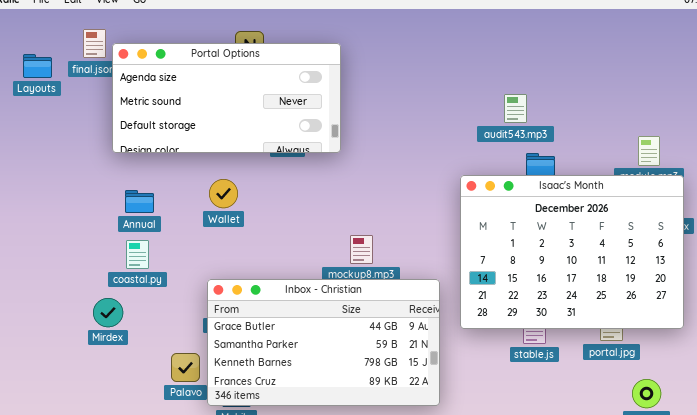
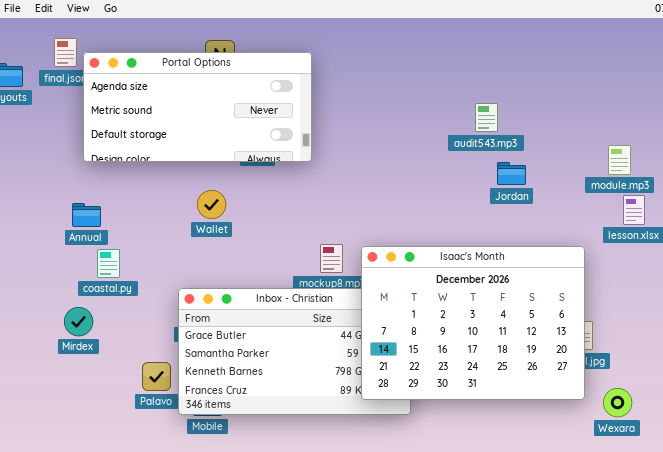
Isaac's Month: [460,175,684,329] -> [361,246,585,400], moved
Wallet: [209,179,238,208] -> [197,190,226,219], moved
Annual: [125,190,154,213] -> [72,203,101,227], moved

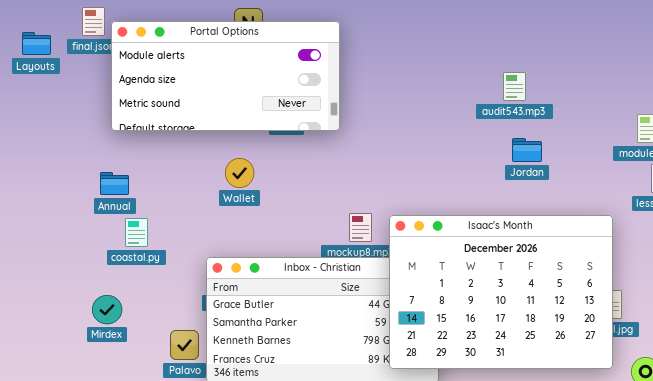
Portal Options: [83,52,312,162] -> [111,21,340,131], scrolled up 1 row
Jordan: [497,162,526,185] -> [512,138,542,162], moved
Mirdex: [64,307,93,336] -> [92,295,122,324], moved

